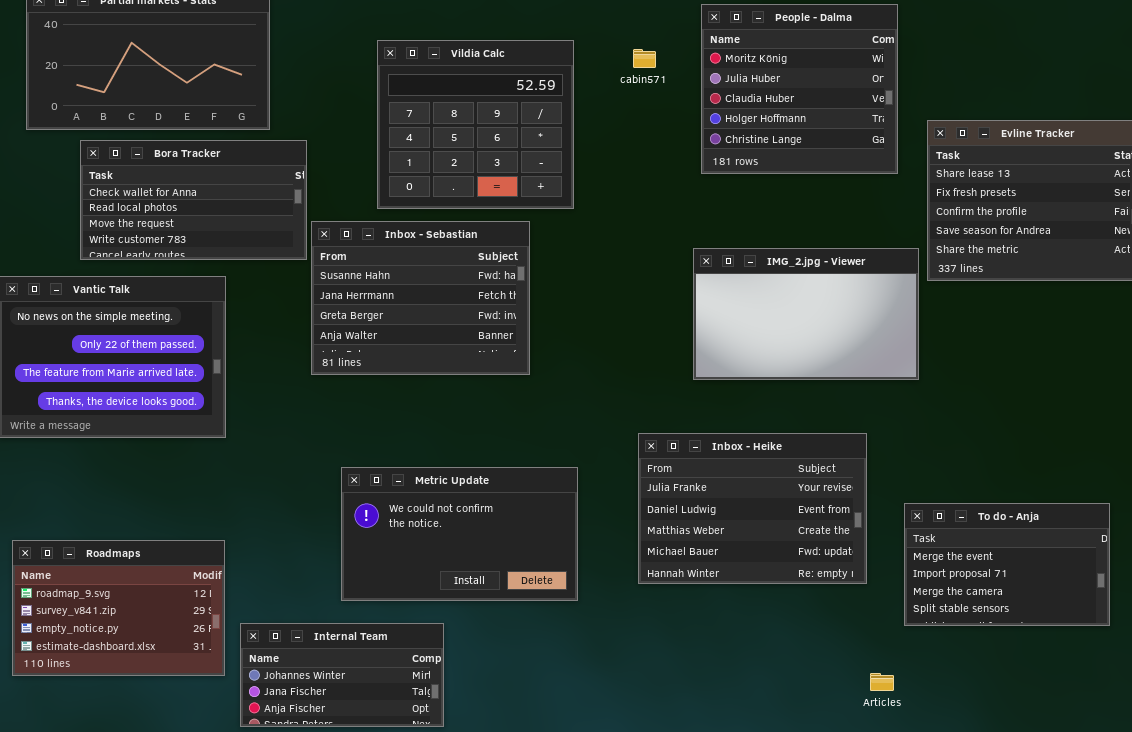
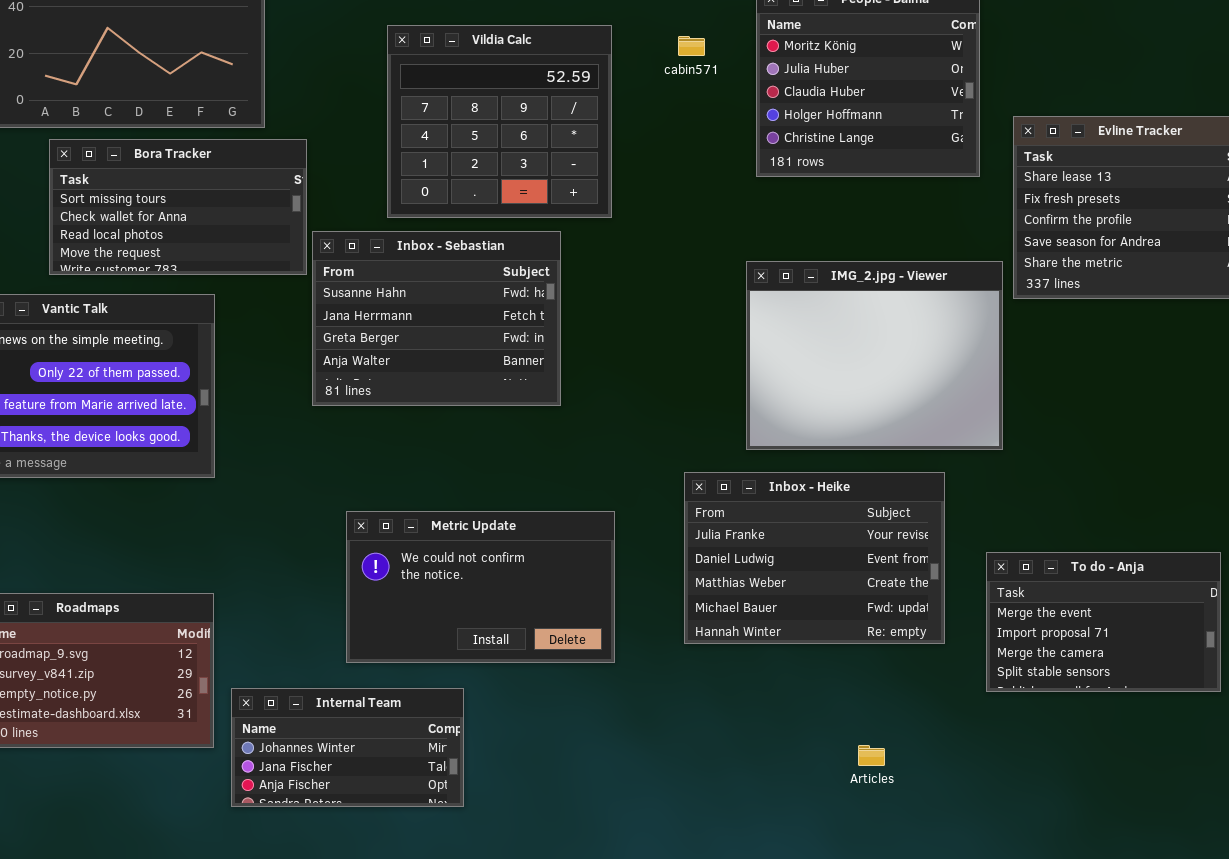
Bora Tracker: [80,140,307,260] -> [49,139,307,275], scrolled up 1 row
IMG_2.jpg - Viewer: [693,248,919,380] -> [746,261,1003,450], resized
Articles: [870,673,894,691] -> [858,745,885,766], moved

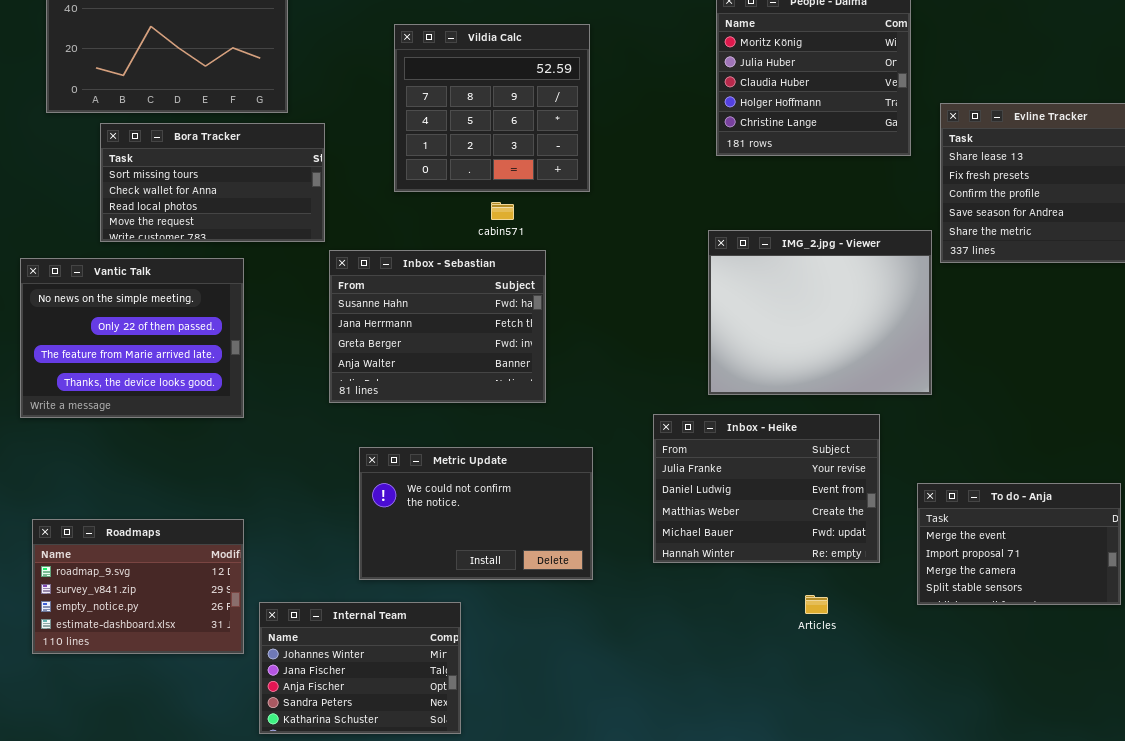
cabin571: [678,36,705,56] -> [491,202,514,220], moved
Inbox - Sebastian: [312,231,561,406] -> [329,250,546,403], moved
Internal Team: [231,688,464,807] -> [259,602,461,734], resized
Articles: [858,745,885,766] -> [805,595,828,614], moved

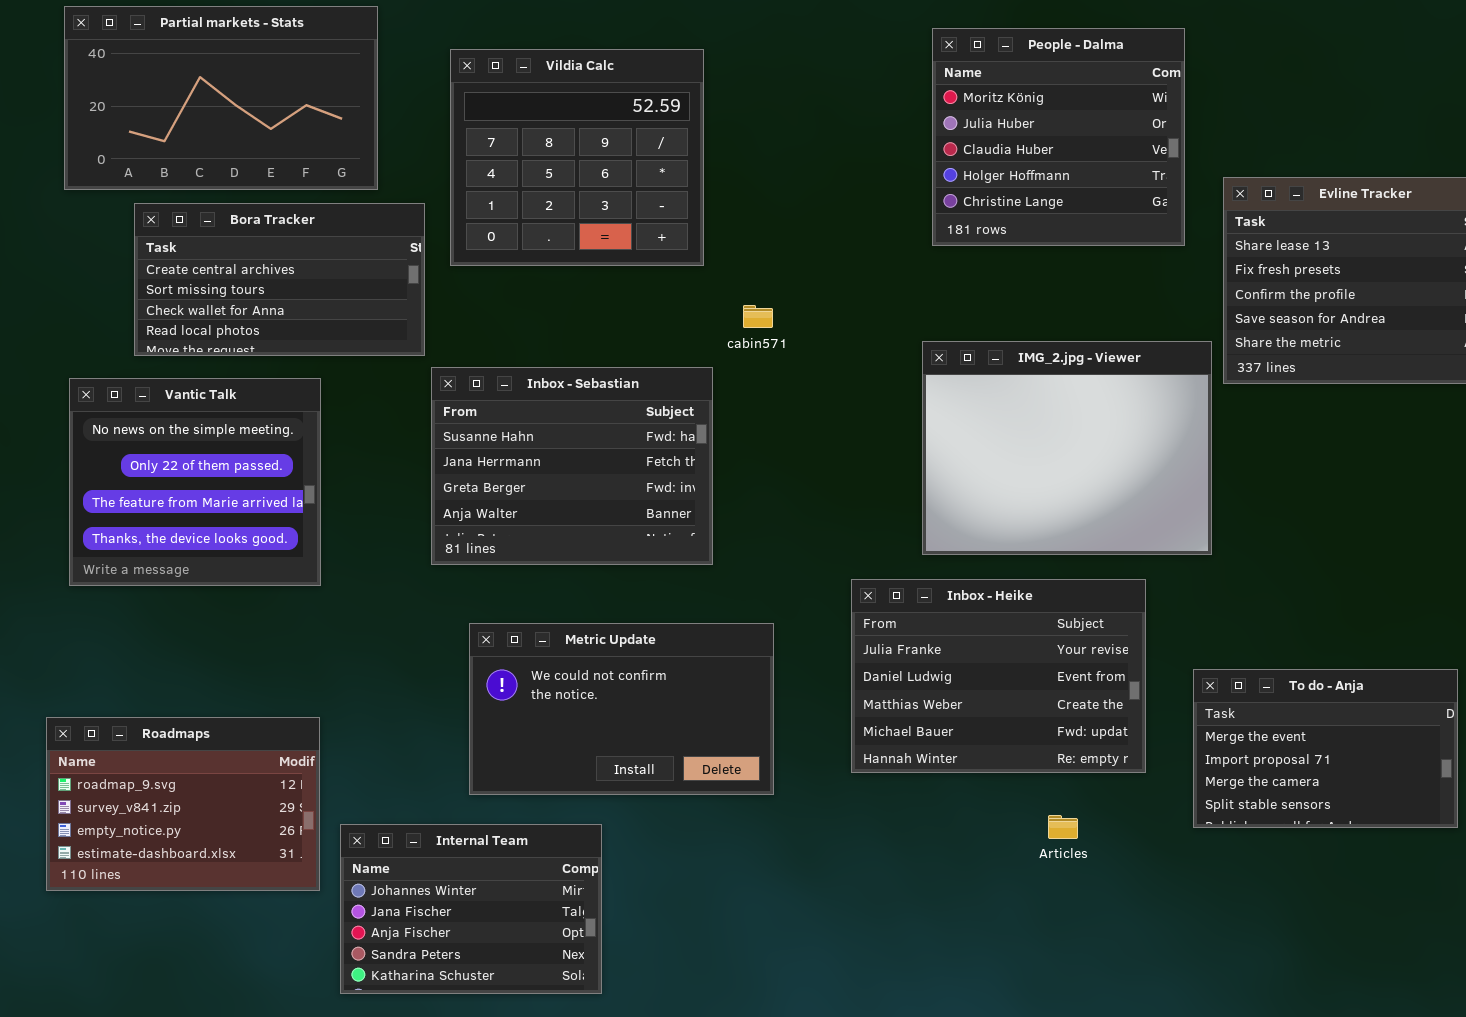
Vildia Calc: [394,24,590,192] -> [450,49,704,266], moved
Bora Tracker: [100,123,325,242] -> [134,203,425,356], scrolled up 1 row
cabin571: [491,202,514,220] -> [743,305,773,328], moved
Vantic Talk: [20,258,244,418] -> [69,378,321,586], resized

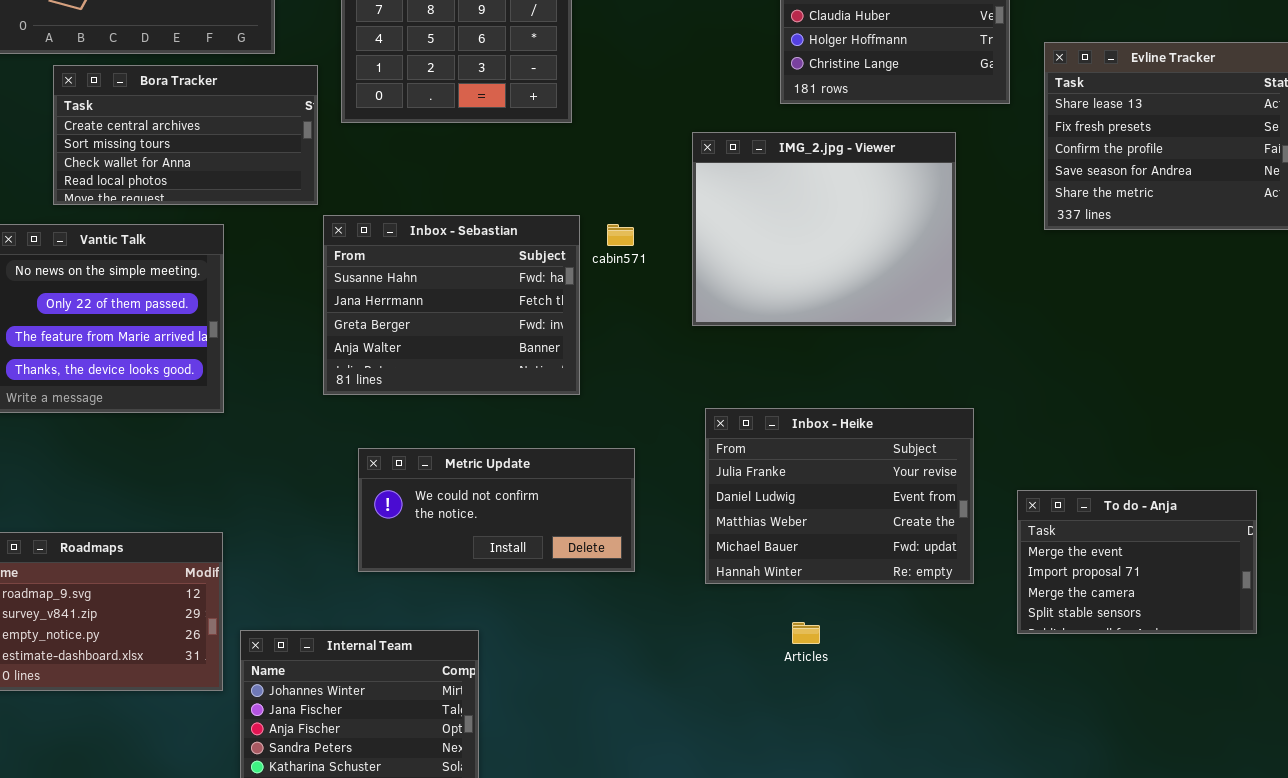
cabin571: [743,305,773,328] -> [607,224,634,246], moved
IMG_2.jpg - Viewer: [922,341,1212,555] -> [692,132,956,326], moved
Metric Update: [469,623,774,795] -> [358,448,635,572], resized
Articles: [1048,815,1078,839] -> [792,622,820,644], moved

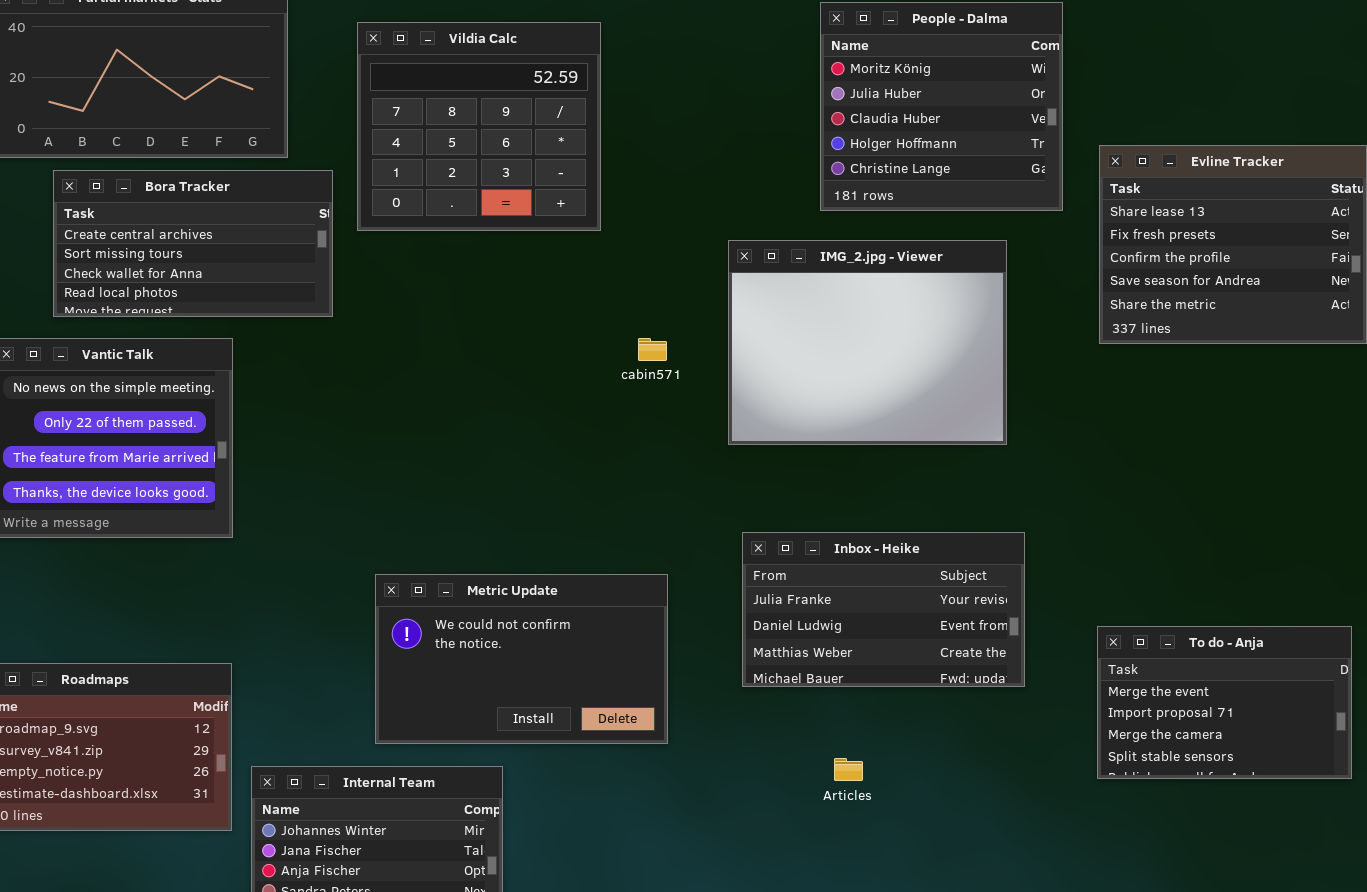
Inbox - Sebastian: [323,215,580,395] -> none, closed
Inbox - Heike: [705,408,974,584] -> [742,532,1025,687], resized
Metric Update: [358,448,635,572] -> [375,574,668,744], resized
To do - Anja: [1017,490,1257,634] -> [1097,626,1352,779], moved

